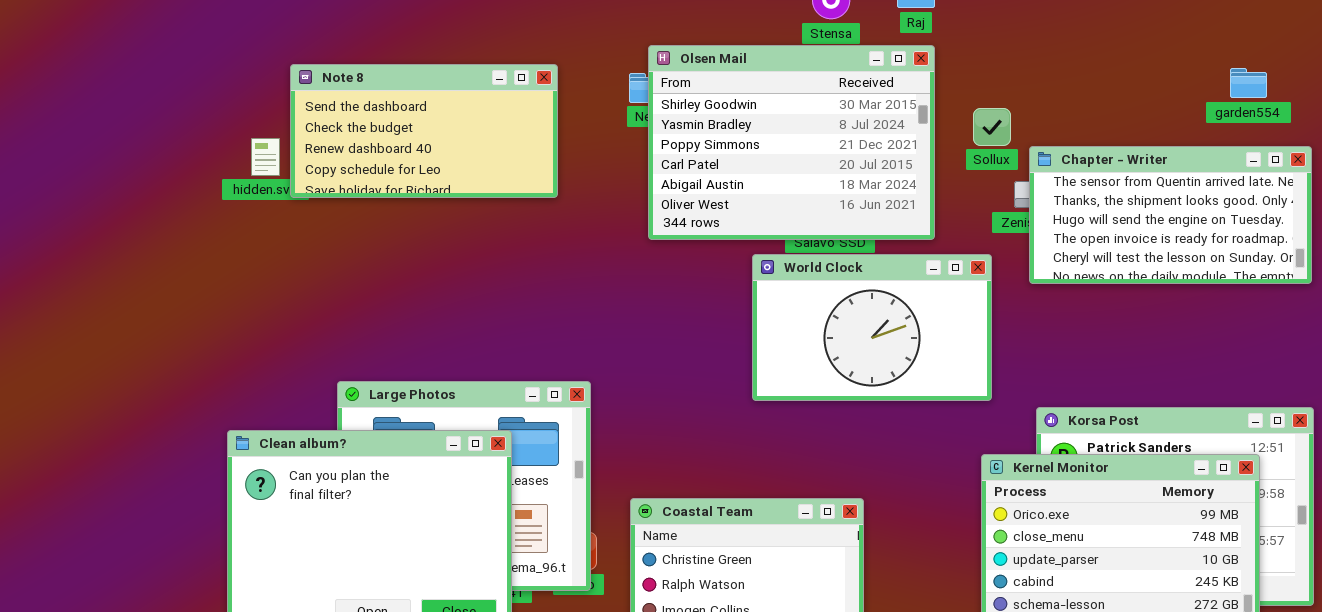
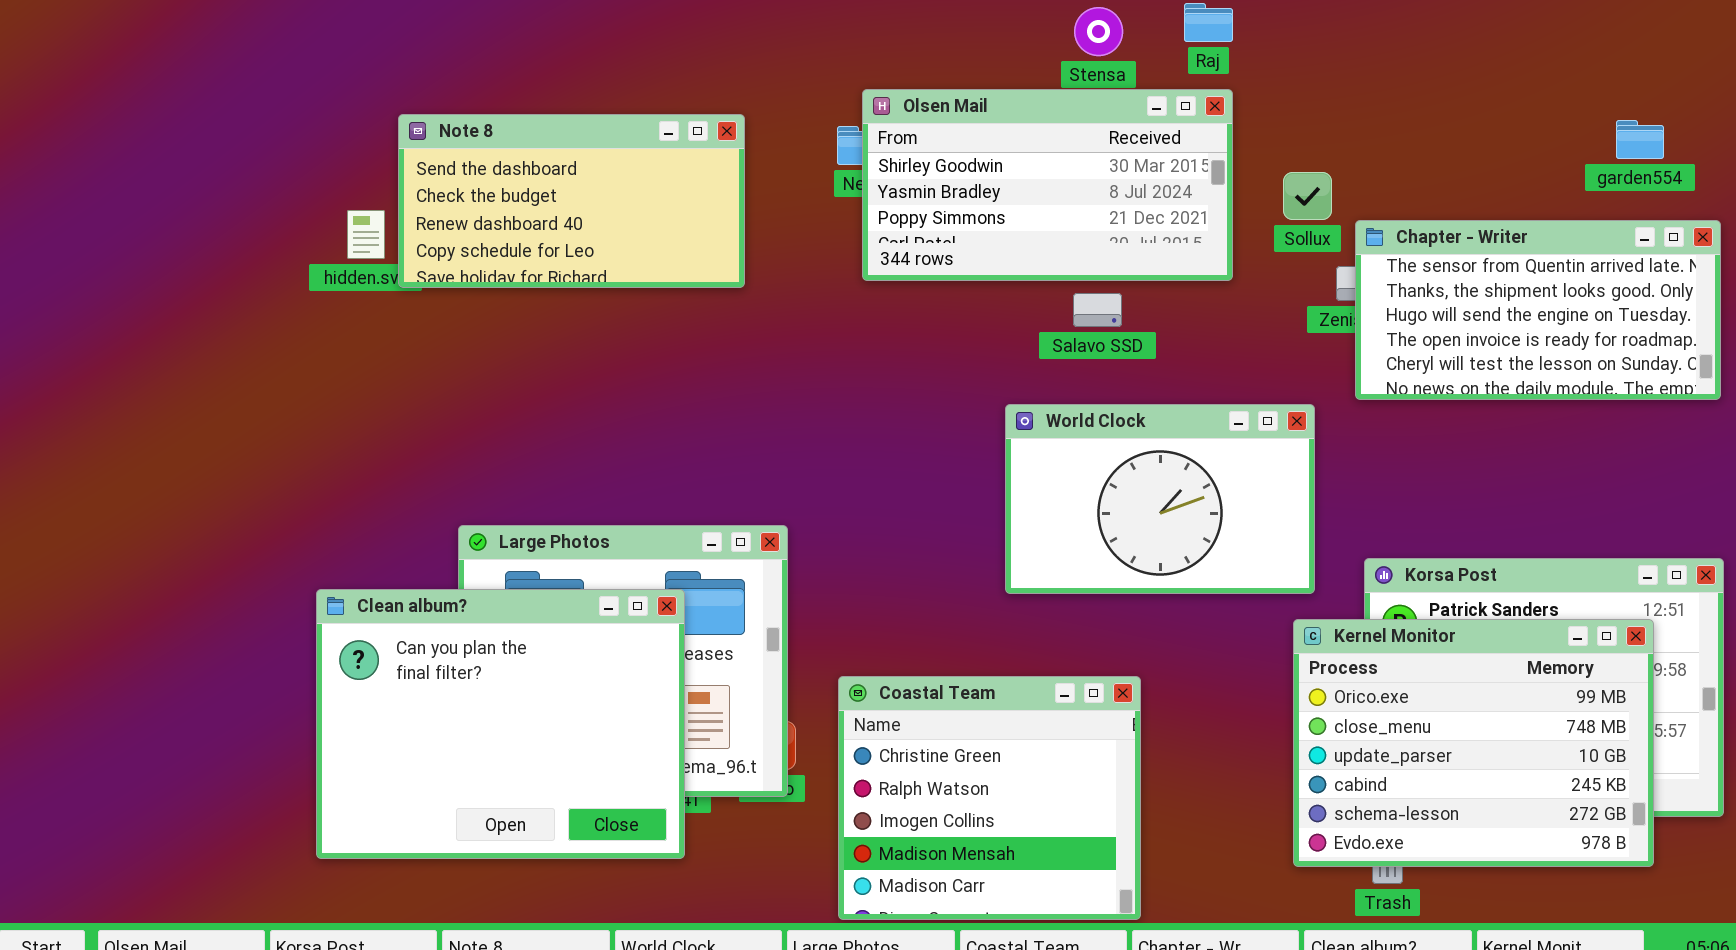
Olsen Mail: [648,45,935,240] -> [862,89,1233,281], resized
World Clock: [752,254,992,401] -> [1005,404,1315,594], moved

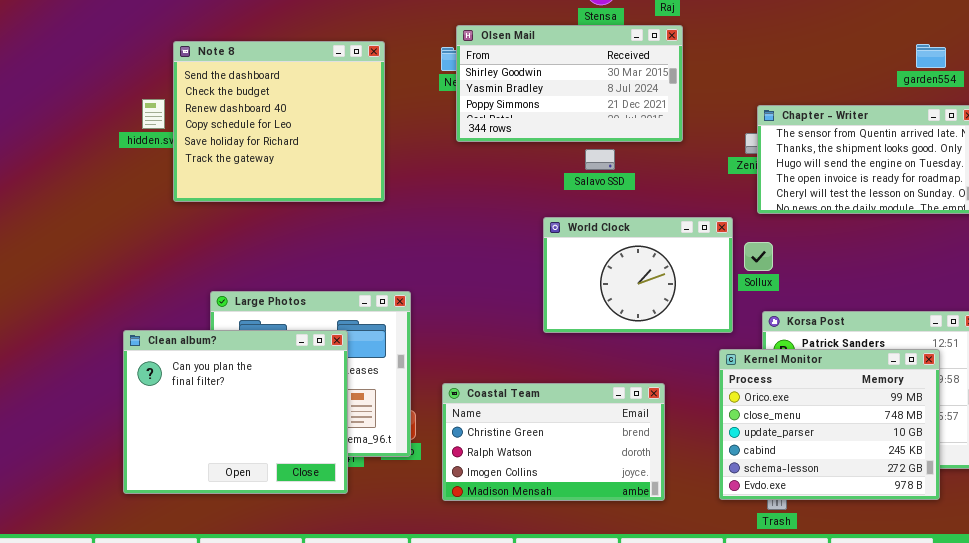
Note 8: [398,114,745,288] -> [173,41,385,202], resized
Sollux: [1283,172,1332,220] -> [744,242,773,271], moved
Coastal Team: [838,676,1141,920] -> [442,383,665,501], resized

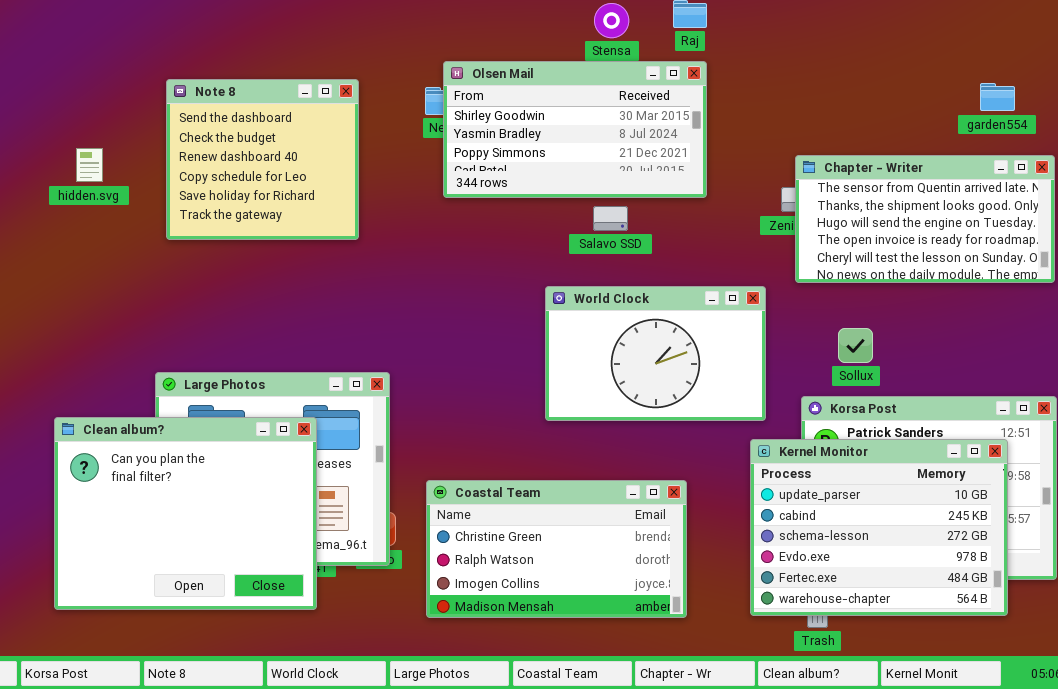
Note 8: [173,41,385,202] -> [166,79,359,240], resized
Sollux: [744,242,773,271] -> [838,328,873,363], moved
Kernel Monitor: [719,349,940,500] -> [750,439,1008,616], scrolled down 2 rows

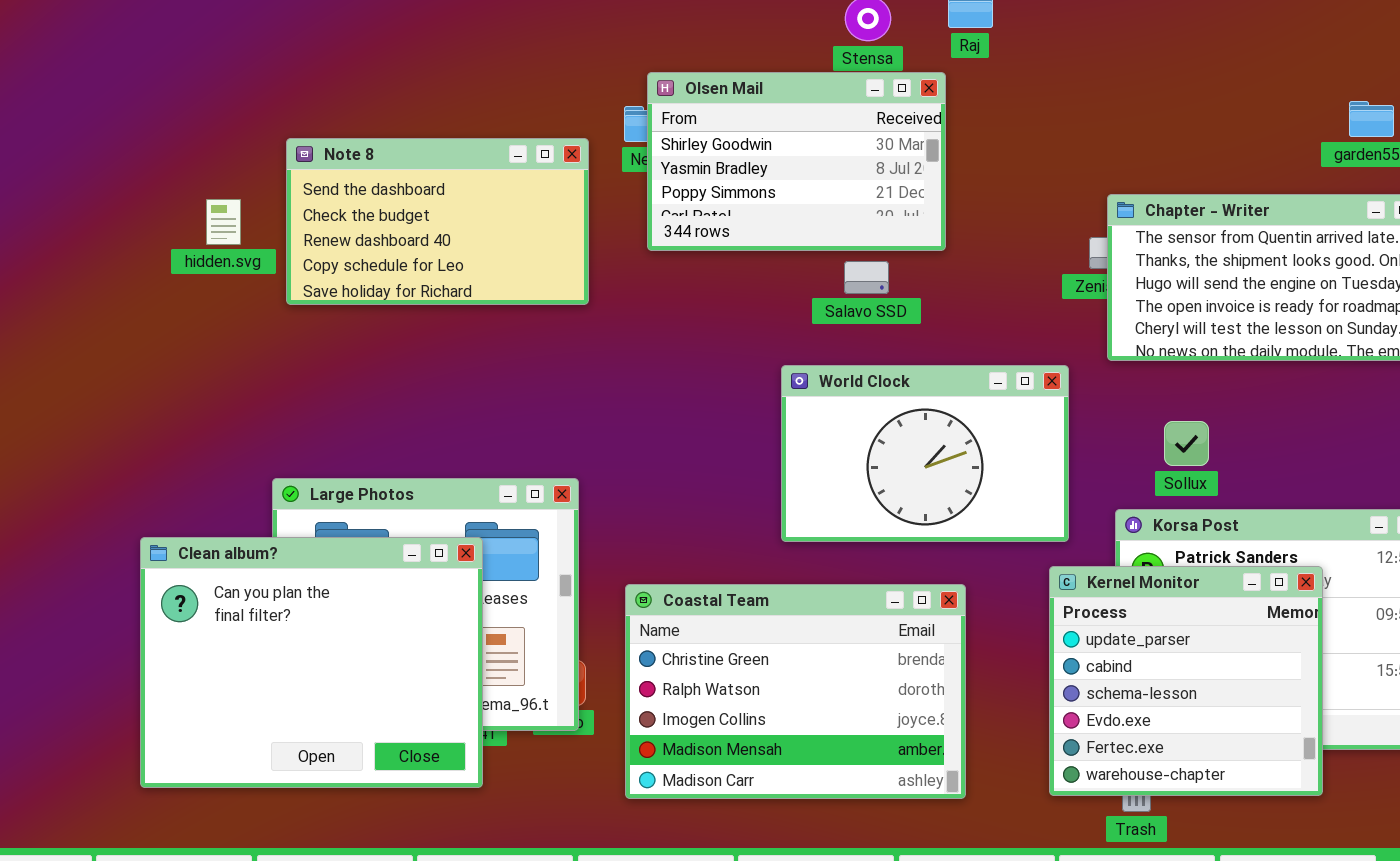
Olsen Mail: [443,61,707,198] -> [647,72,946,251], resized
Note 8: [166,79,359,240] -> [286,138,589,305], resized
hidden.svg: [76,148,103,182] -> [206,199,241,245], moved
Kernel Monitor: [750,439,1008,616] -> [1049,566,1323,796], resized
Coastal Team: [426,480,687,618] -> [625,584,966,799], resized

